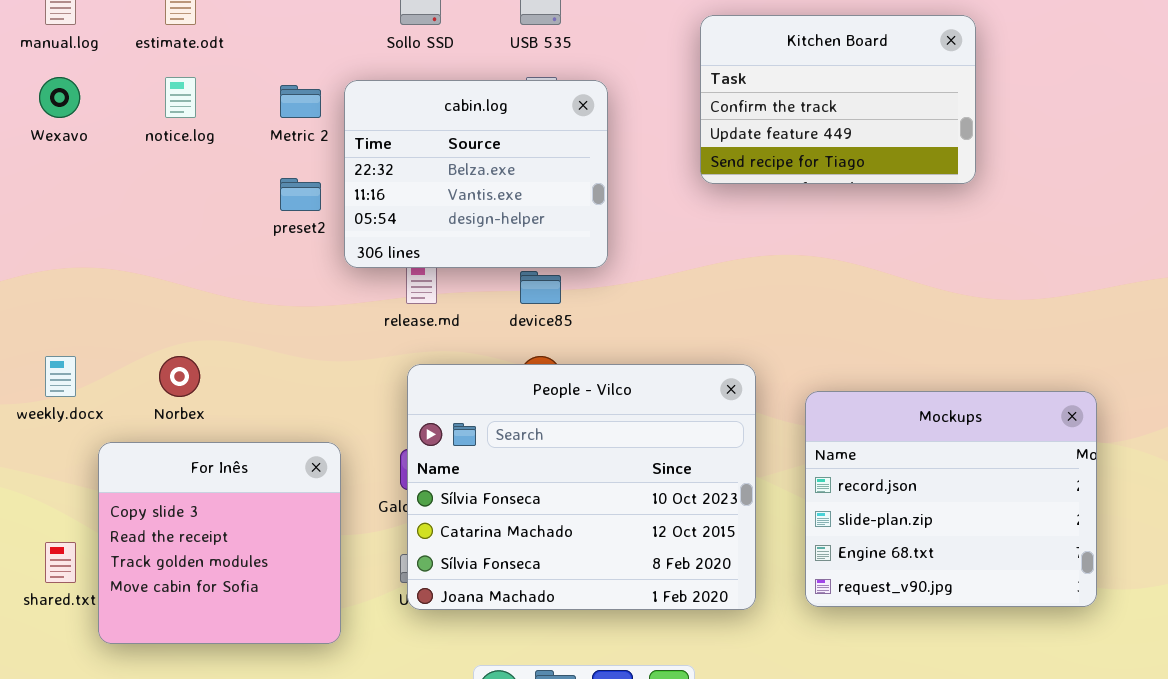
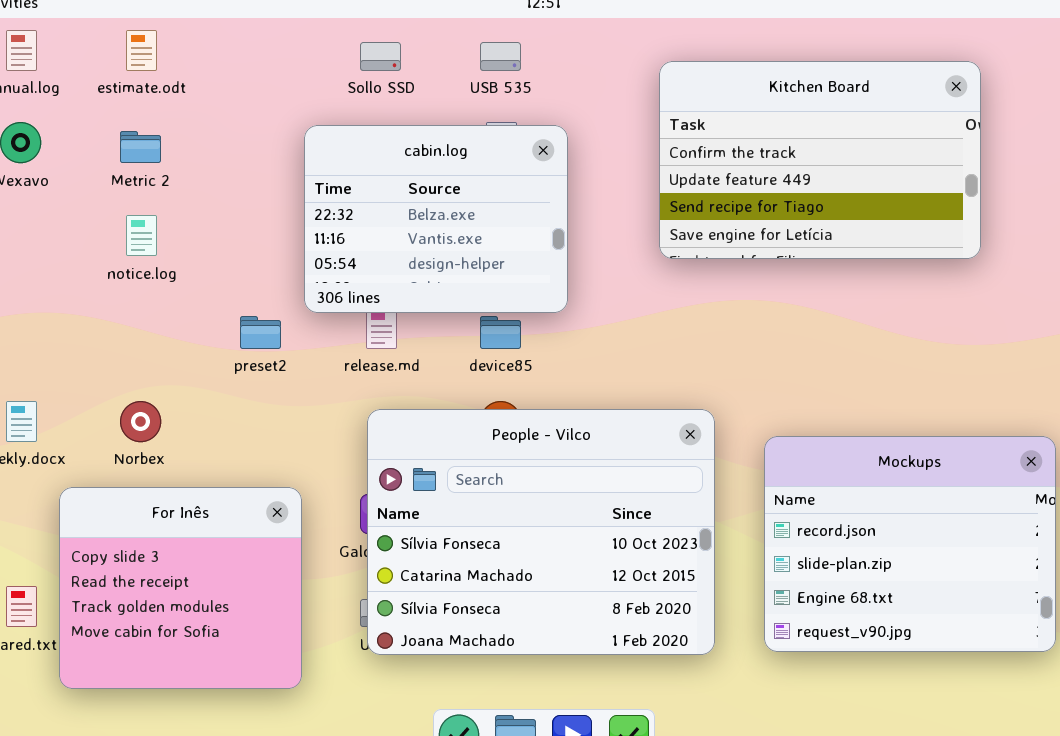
Kitchen Board: [700,15,976,184] -> [659,61,981,259], resized
notice.log: [165,77,196,118] -> [126,215,157,256], moved
Metric 2: [280,85,321,118] -> [120,131,161,163], moved
preset2: [280,178,321,211] -> [240,316,281,349], moved

